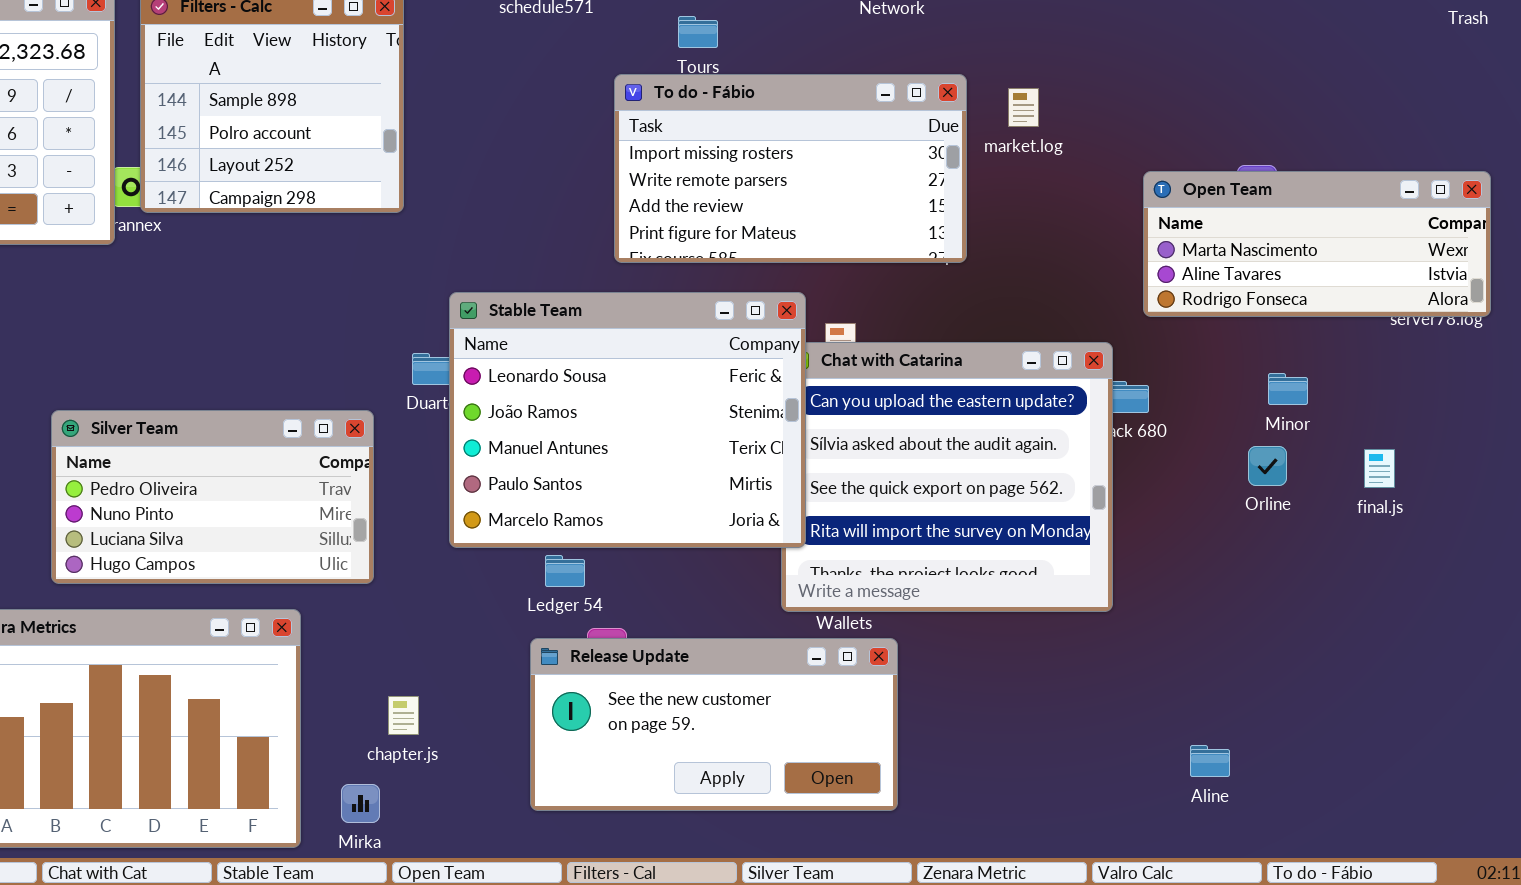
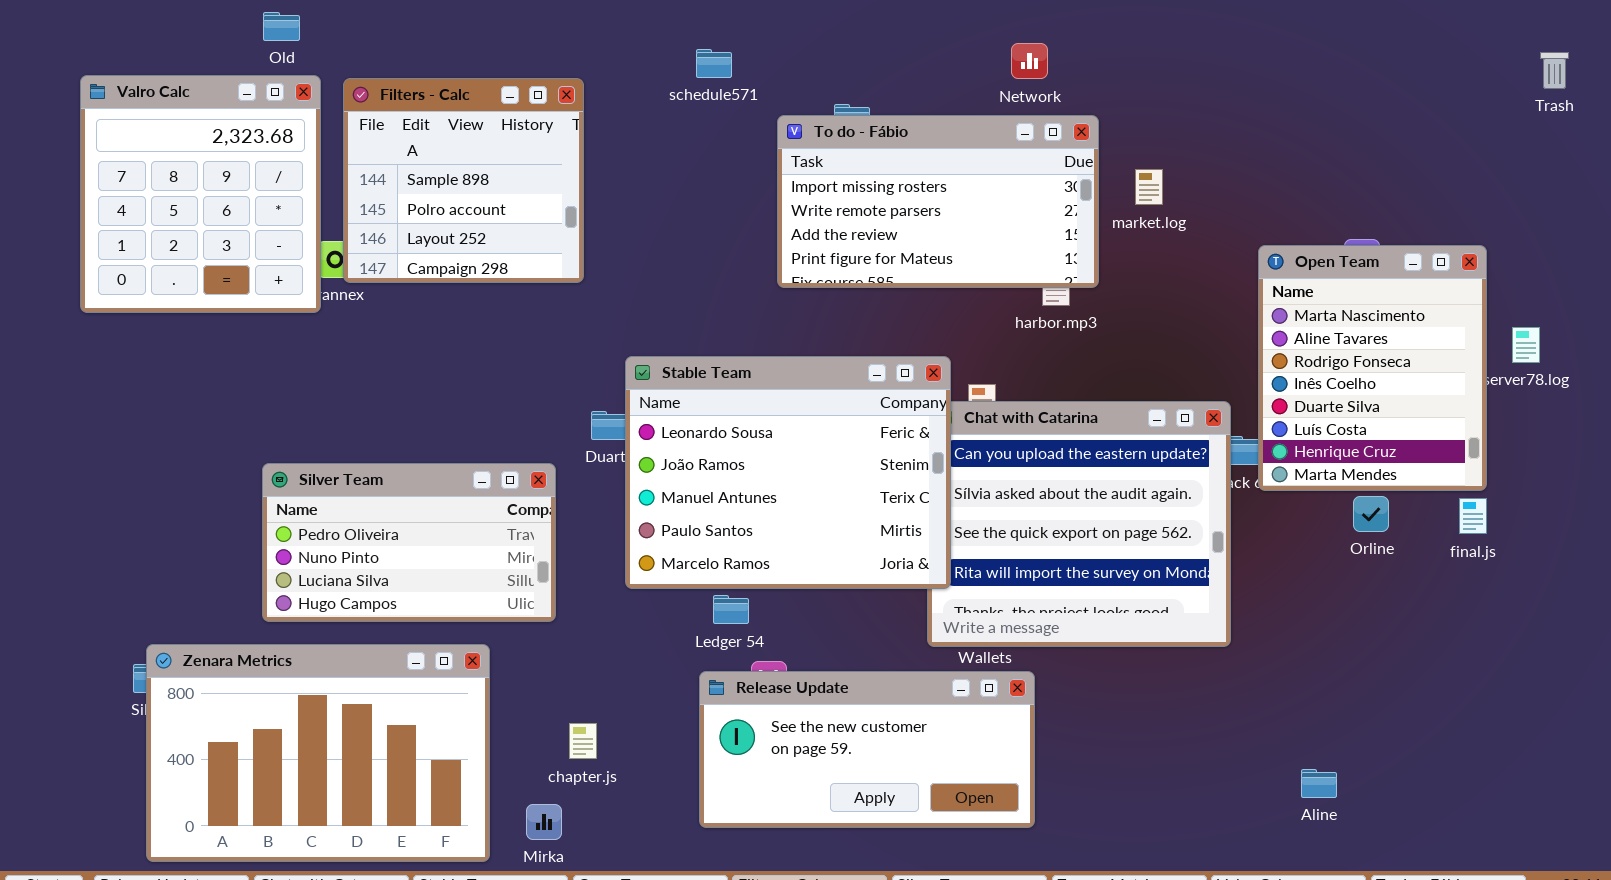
To do - Fábio: [614,74,967,263] -> [777,115,1099,288], moved
Open Team: [1143,171,1491,317] -> [1258,245,1487,491], resized

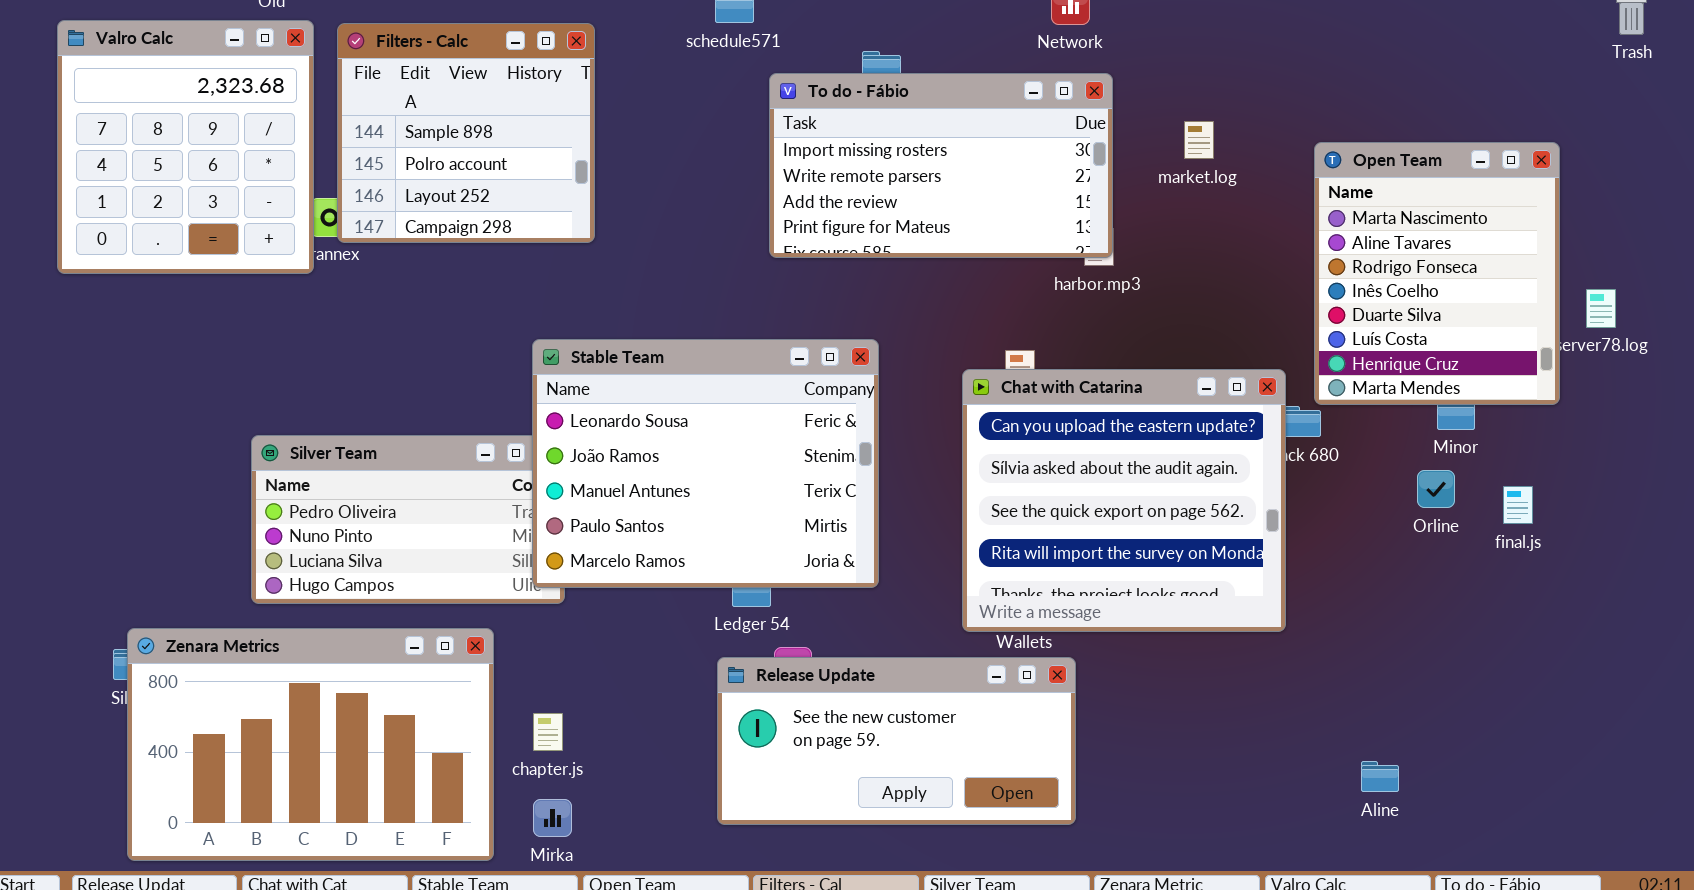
To do - Fábio: [777,115,1099,288] -> [769,73,1113,258], moved
Open Team: [1258,245,1487,491] -> [1314,142,1560,405], moved
Stable Team: [625,356,951,589] -> [532,339,879,588], moved
final.js: [1459,498,1487,534] -> [1503,486,1533,524], moved
chapter.js: [569,723,597,759] -> [533,713,563,751], moved

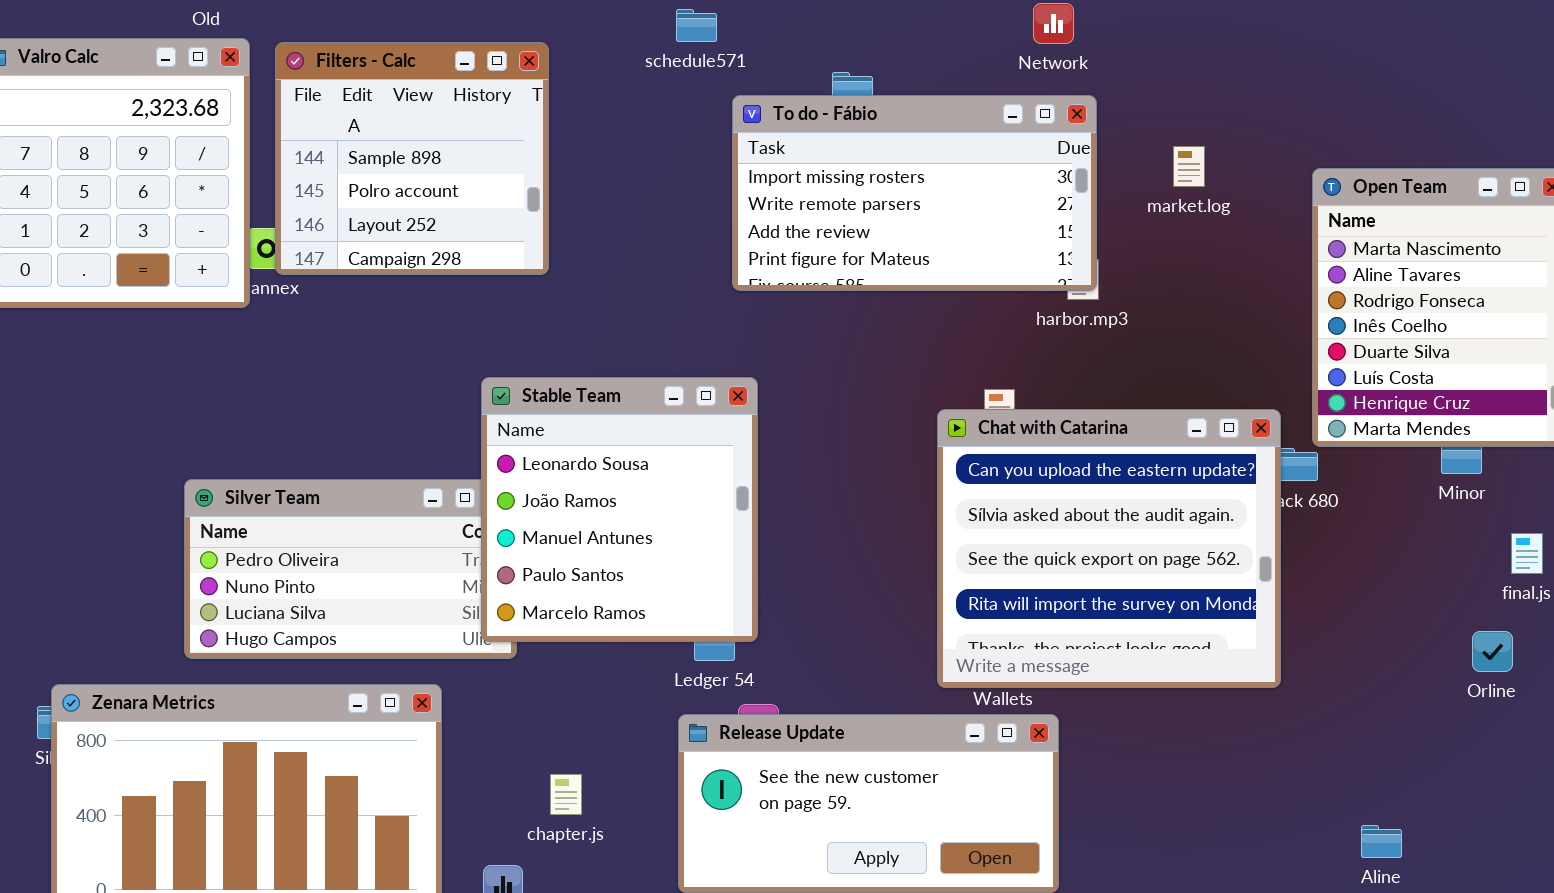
Stable Team: [532,339,879,588] -> [481,377,758,642], resized
Orline: [1417,470,1455,508] -> [1472,631,1513,672], moved
chapter.js: [533,713,563,751] -> [550,774,582,815], moved

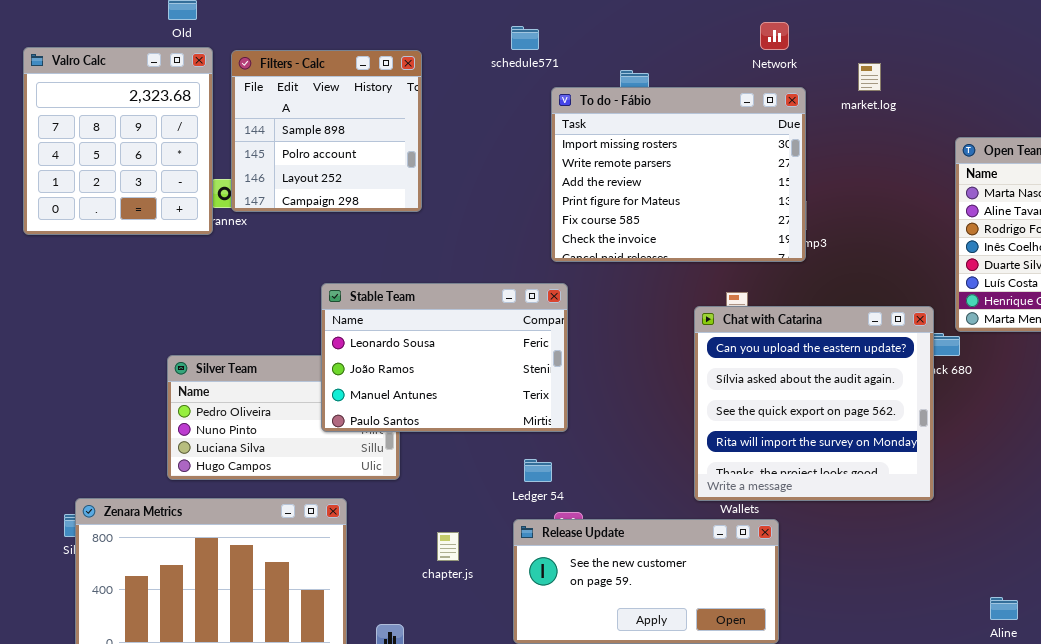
To do - Fábio: [732,95,1097,291] -> [551,87,806,262], resized
market.log: [1173,146,1205,187] -> [858,63,881,91], moved
Stable Team: [481,377,758,642] -> [321,283,568,432], resized
chapter.js: [550,774,582,815] -> [437,532,459,561], moved

